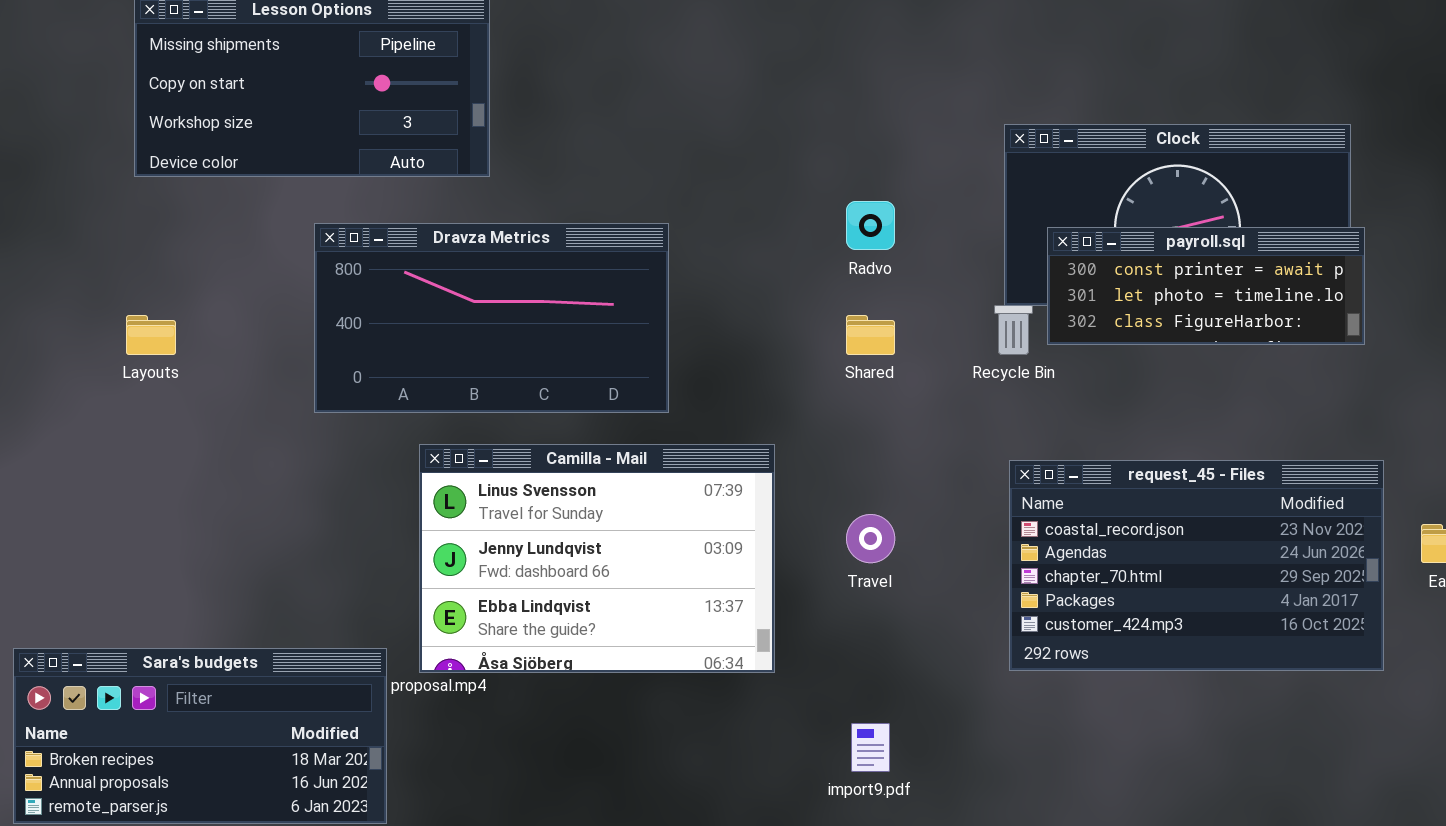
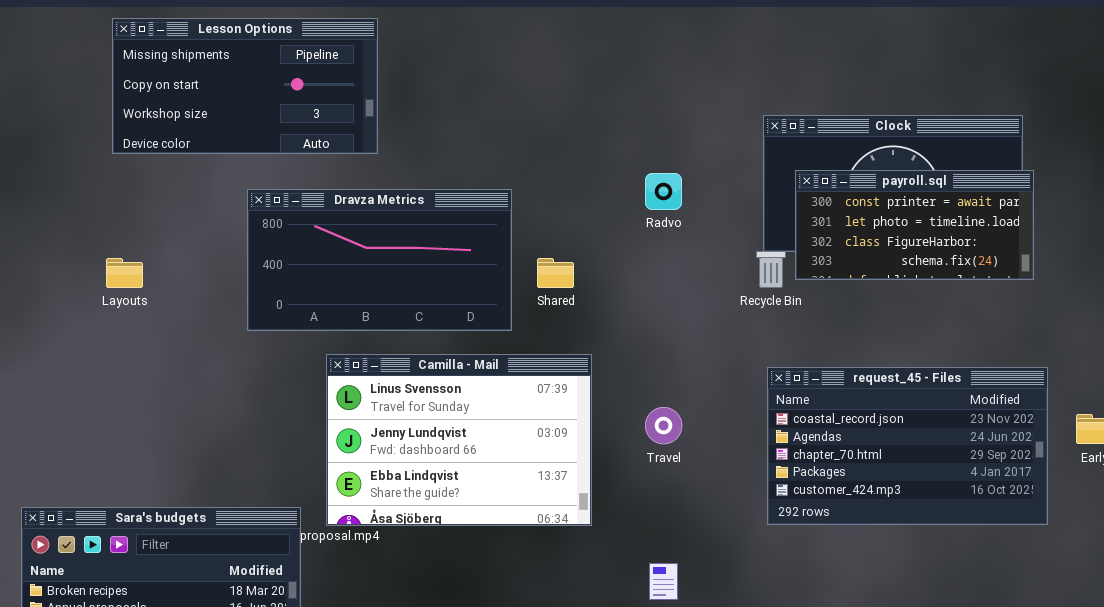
payroll.sql: [1047,227,1365,345] -> [795,170,1034,280], resized
Shared: [846,315,895,355] -> [537,258,574,288], moved

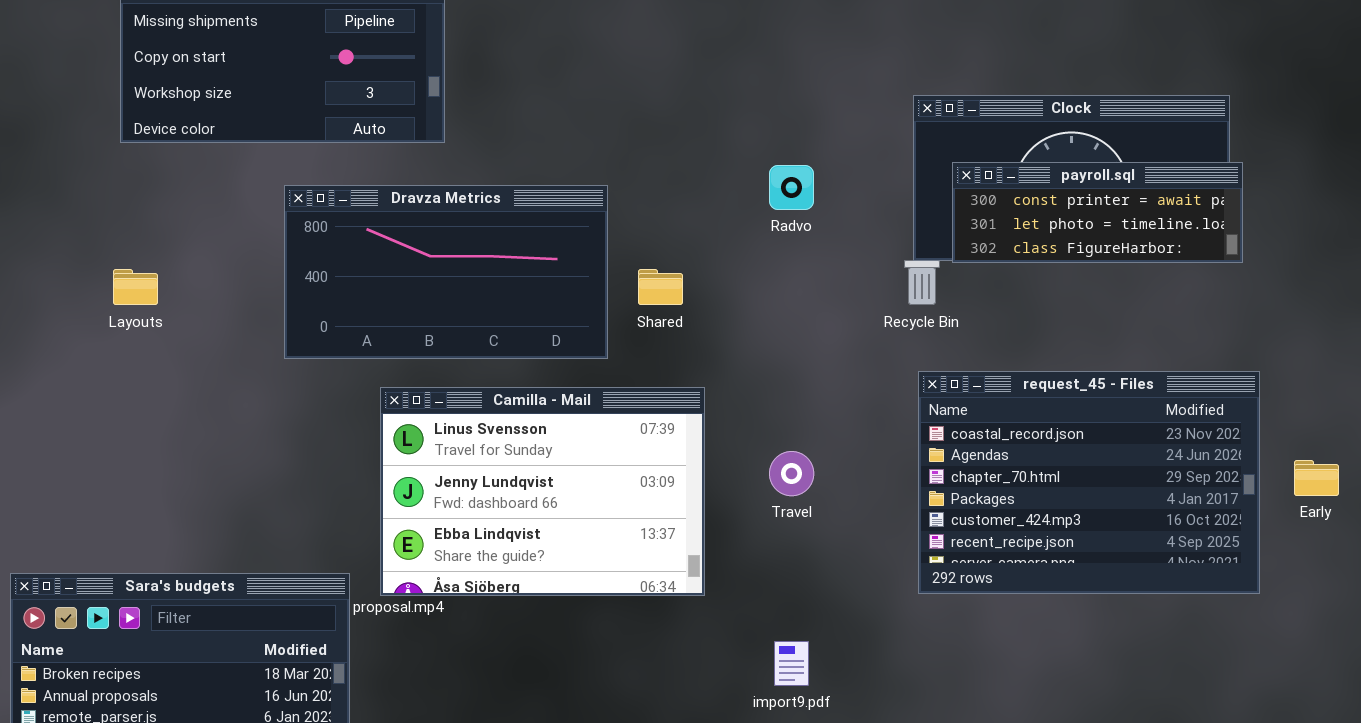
payroll.sql: [795,170,1034,280] -> [952,162,1243,263], resized
request_45 - Files: [767,367,1048,525] -> [918,371,1260,594], resized

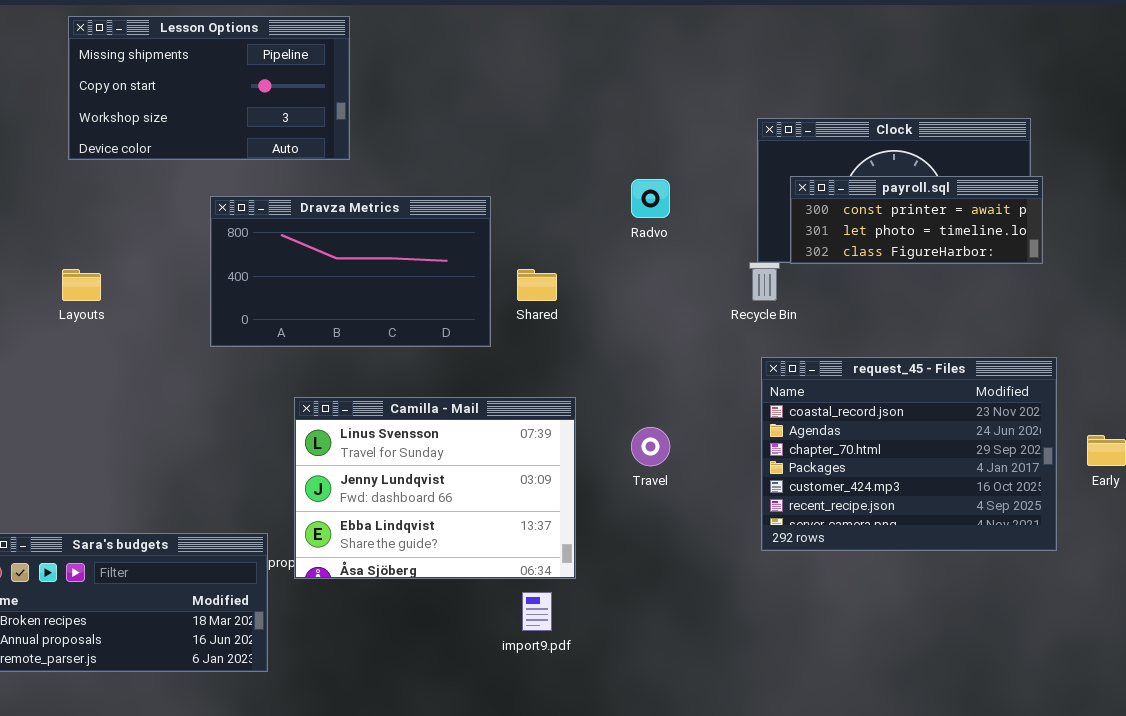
Camilla - Mail: [380,387,705,596] -> [294,397,576,579], moved
import9.pdf: [774,641,809,686] -> [522,592,552,631], moved

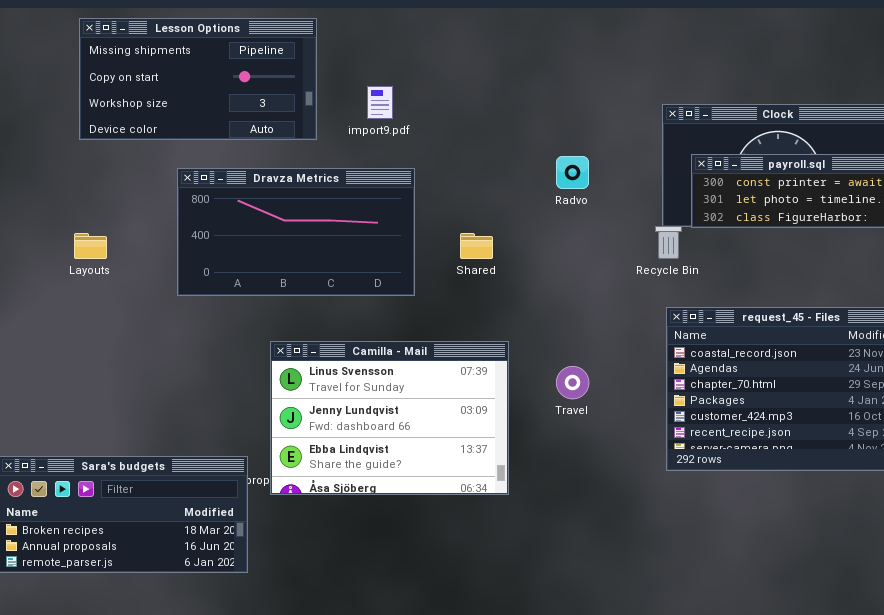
Dravza Metrics: [210,196,491,347] -> [177,168,415,296], moved
import9.pdf: [522,592,552,631] -> [367,86,393,119], moved

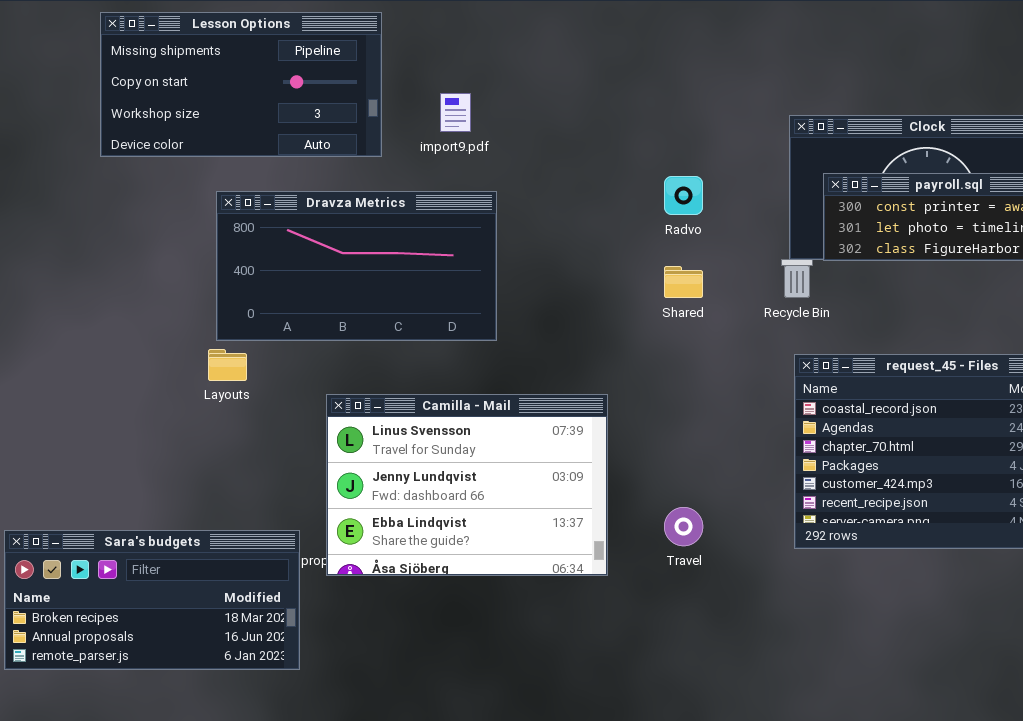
Layouts: [74,233,107,259] -> [208,349,247,381], moved
Shared: [460,233,493,259] -> [664,266,703,298], moved
Travel: [556,366,589,399] -> [664,507,703,546], moved

